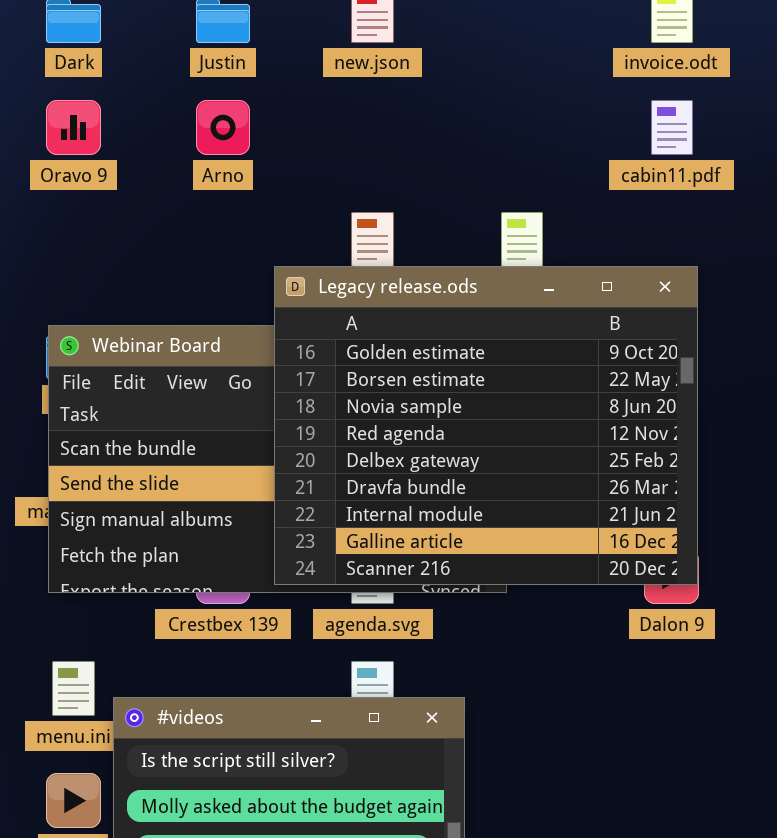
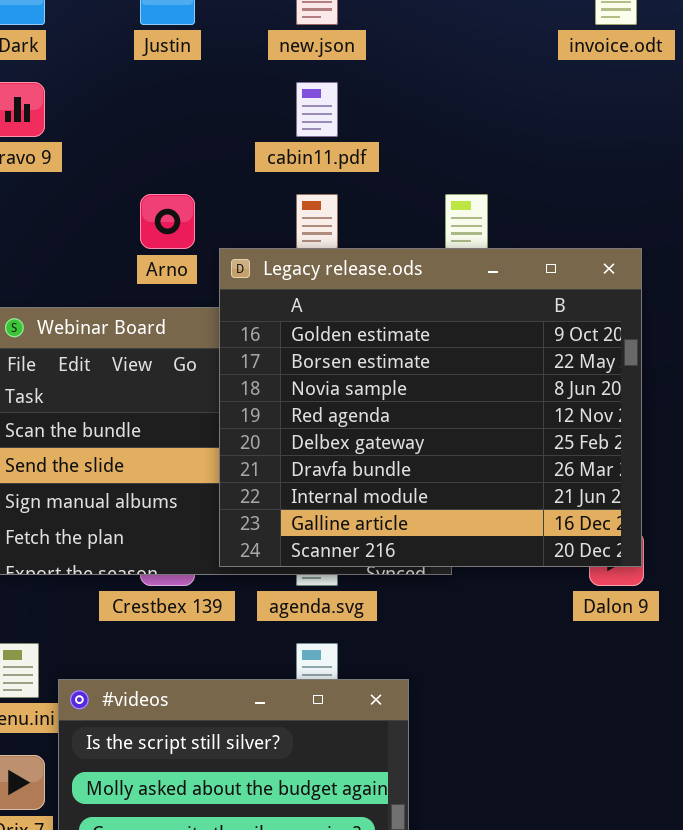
Arno: [196,100,250,155] -> [140,194,195,249], moved
cabin11.pdf: [651,100,693,155] -> [296,82,338,137], moved

